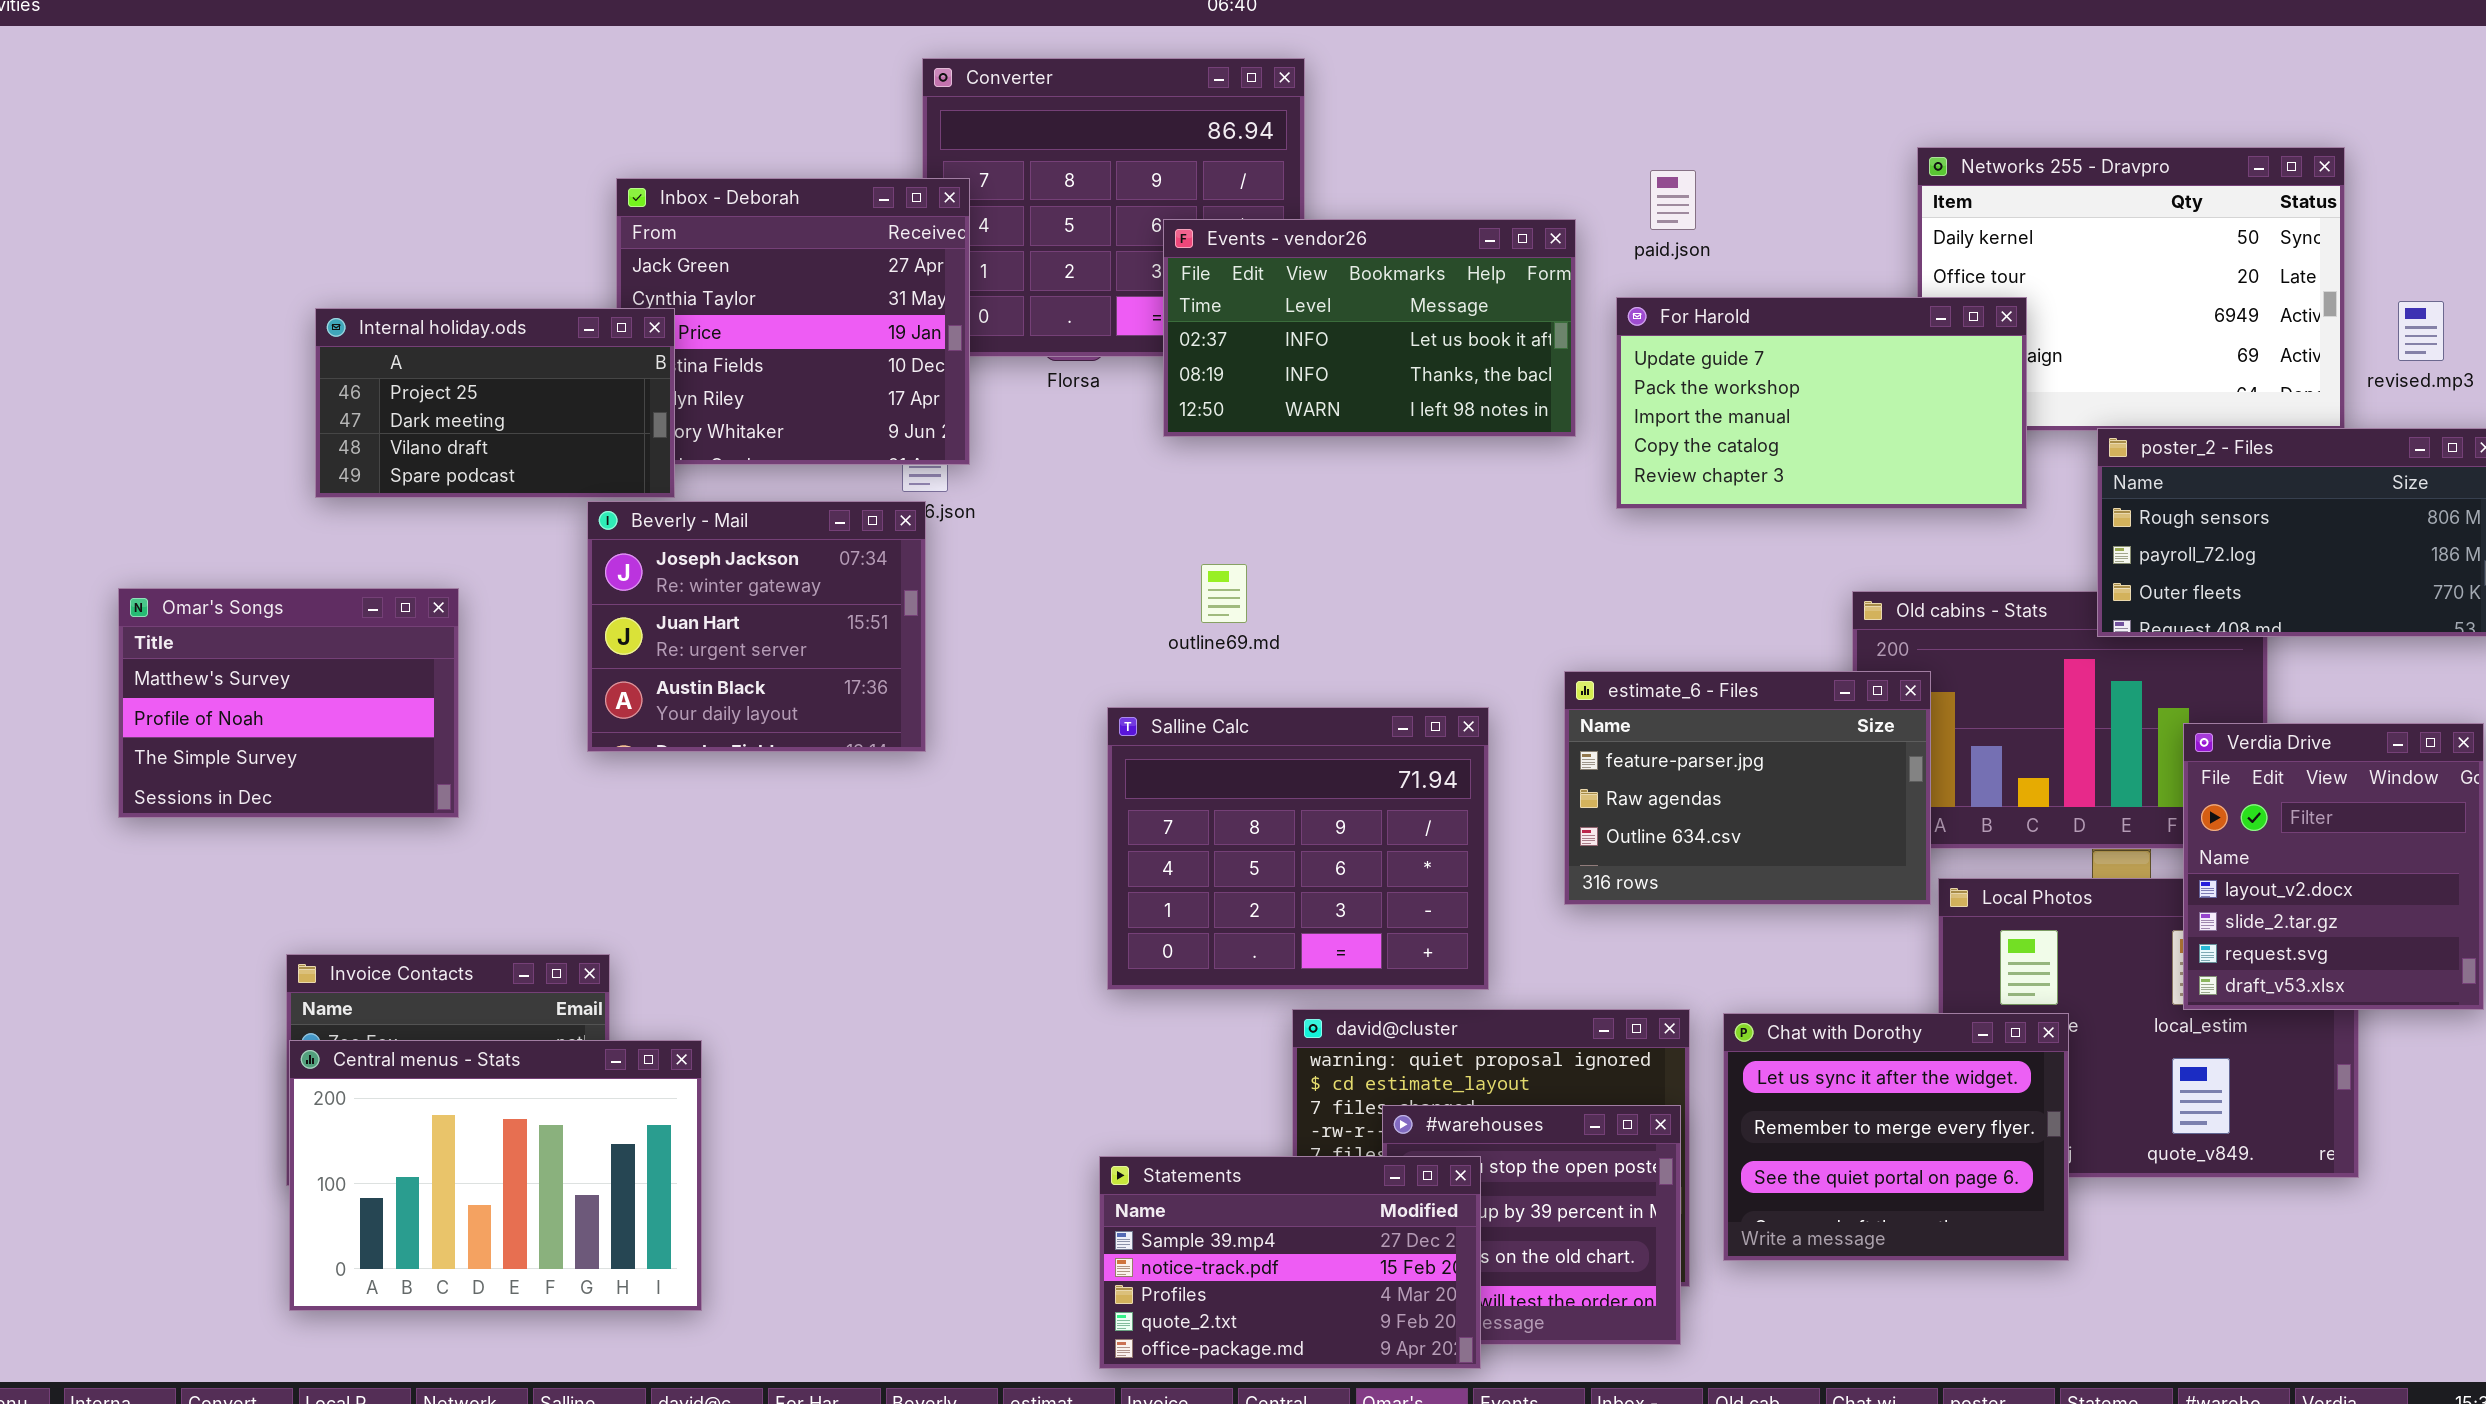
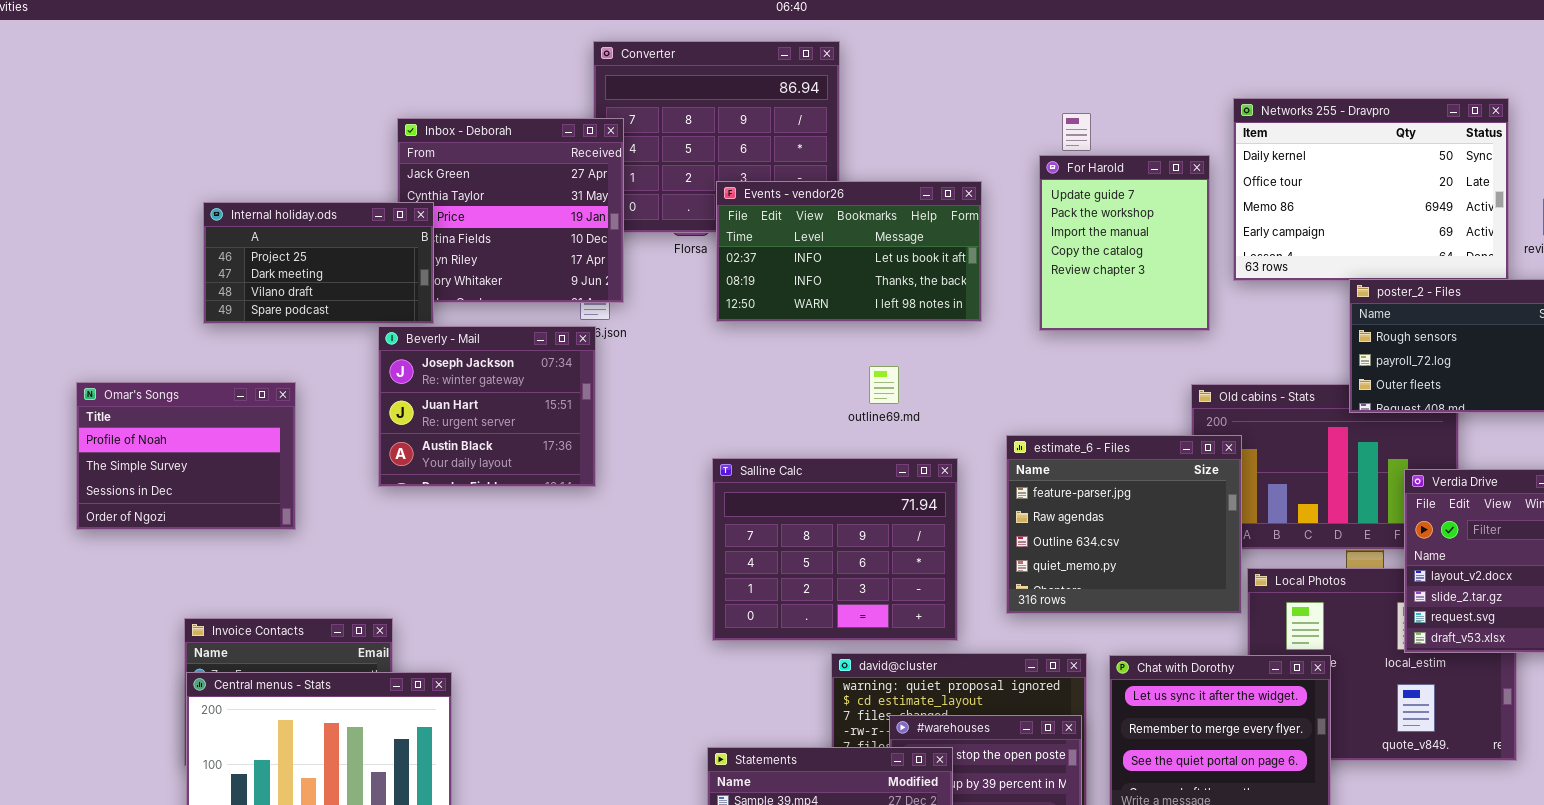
Events - vendor26: [1163,219,1576,437] -> [716,181,982,322], moved
For Harold: [1616,297,2027,509] -> [1039,155,1210,331], resized
outline69.md: [1201,564,1247,623] -> [869,366,899,404], moved
Omar's Songs: [118,588,459,818] -> [76,382,296,530], scrolled down 1 row
estimate_6 - Files: [1564,671,1931,905] -> [1006,435,1242,614], resized

